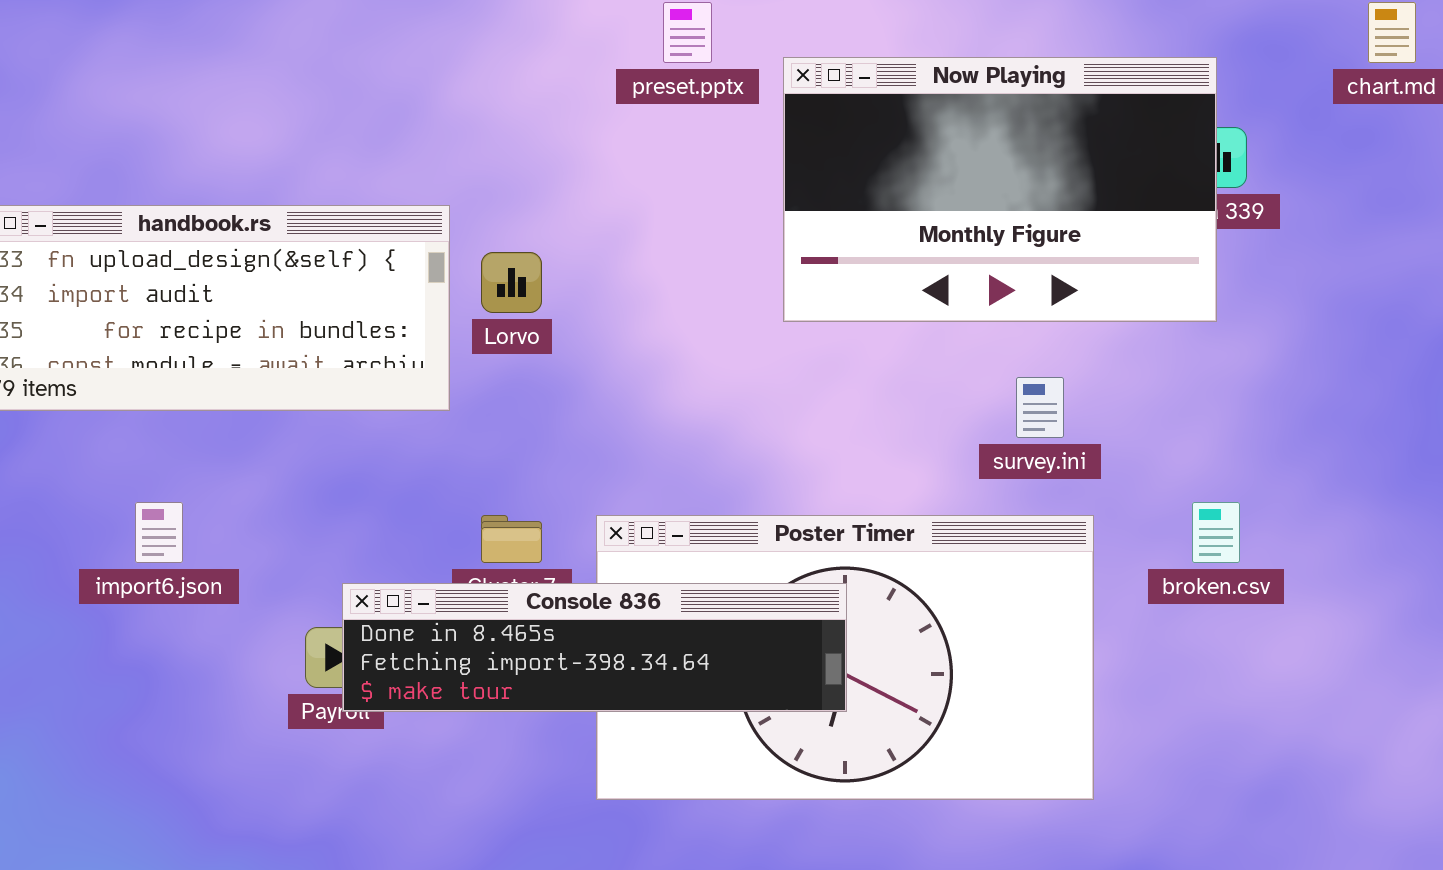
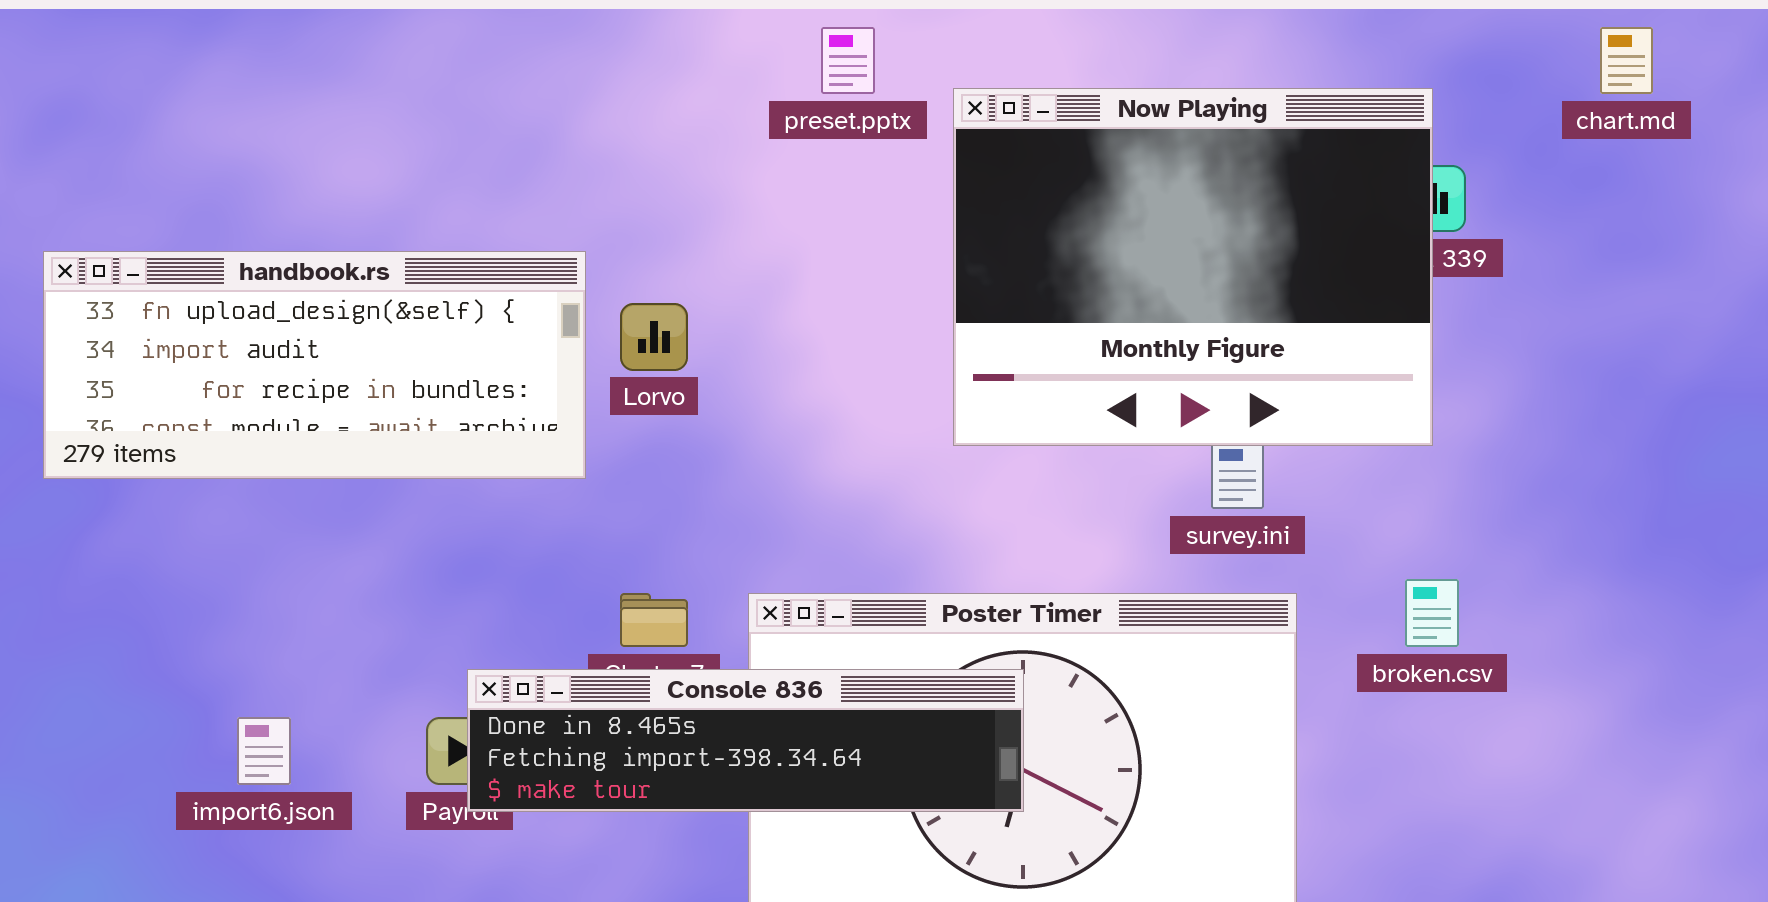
Now Playing: [783,57,1217,322] -> [953,88,1433,446], resized
import6.json: [135,502,183,563] -> [237,717,291,785], moved

